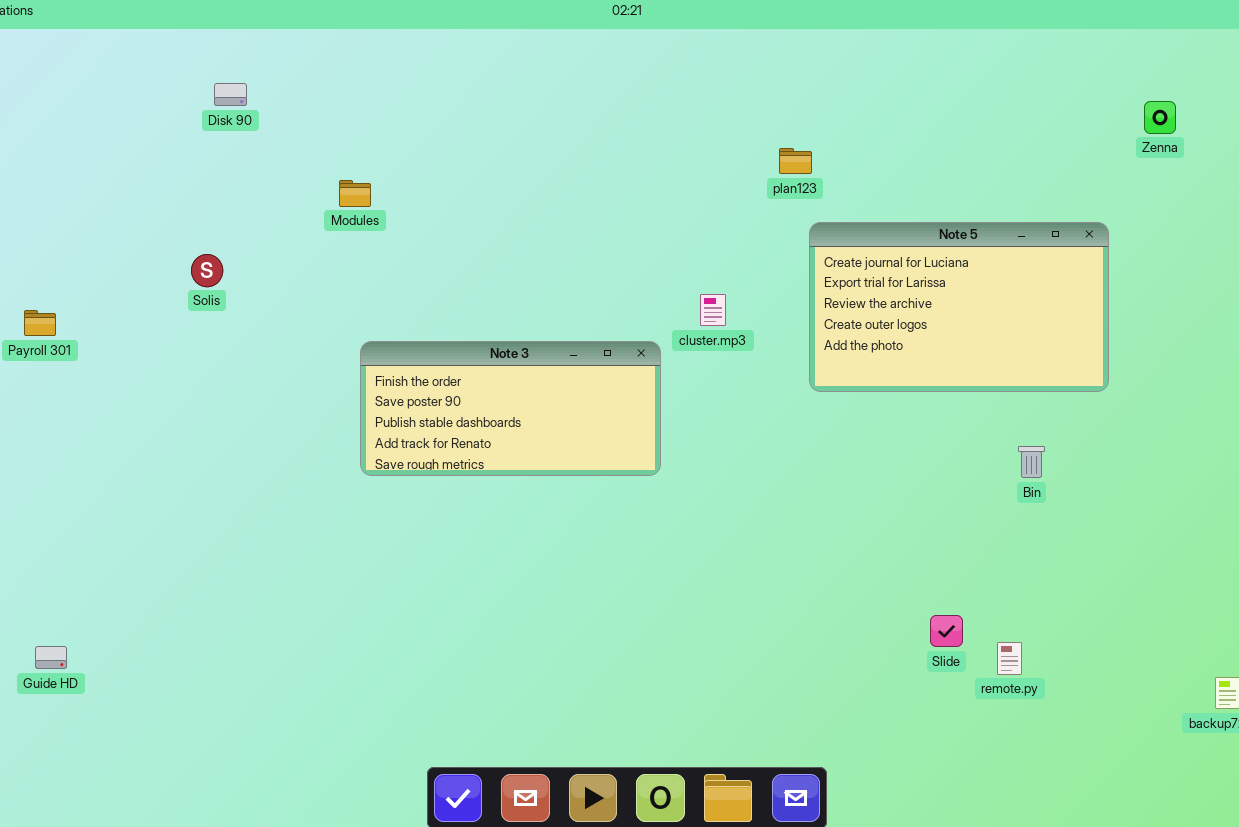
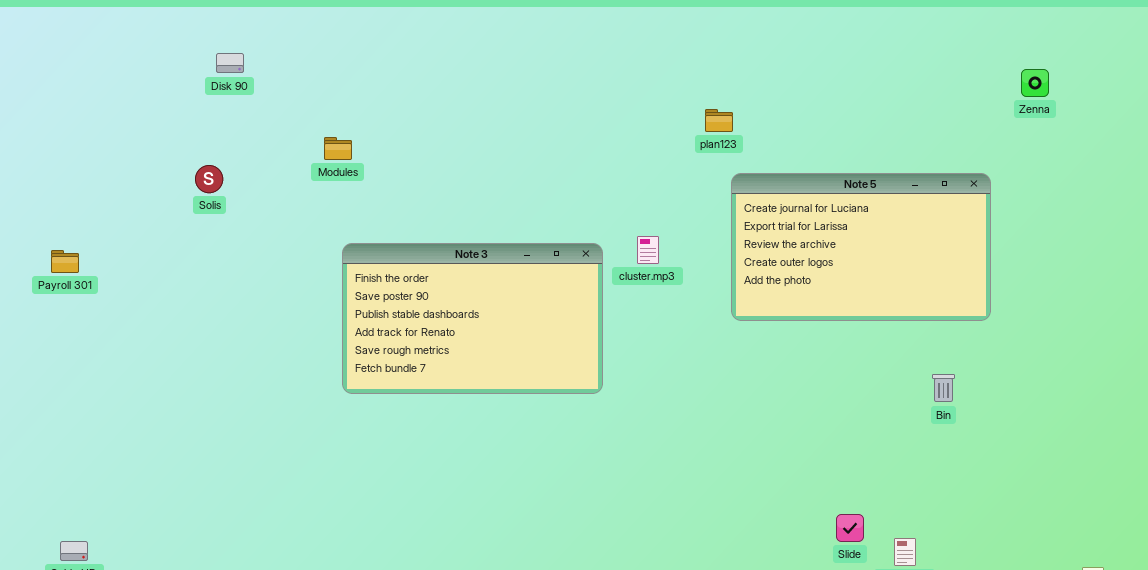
Solis: [191,254,223,287] -> [195,165,223,193], moved
Note 3: [360,341,661,476] -> [342,243,603,394], resized
Bin: [1018,446,1045,478] -> [932,374,955,402], moved

